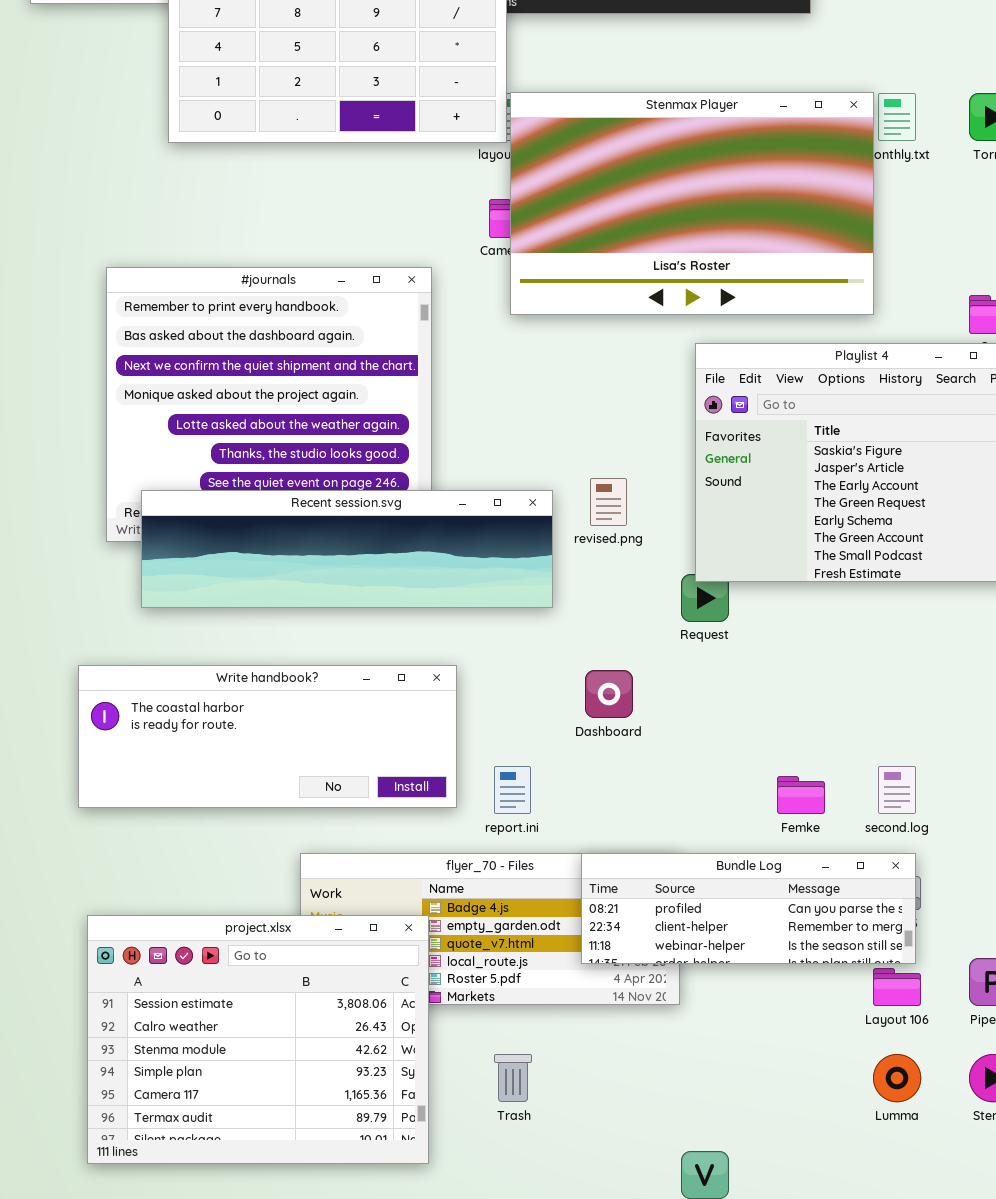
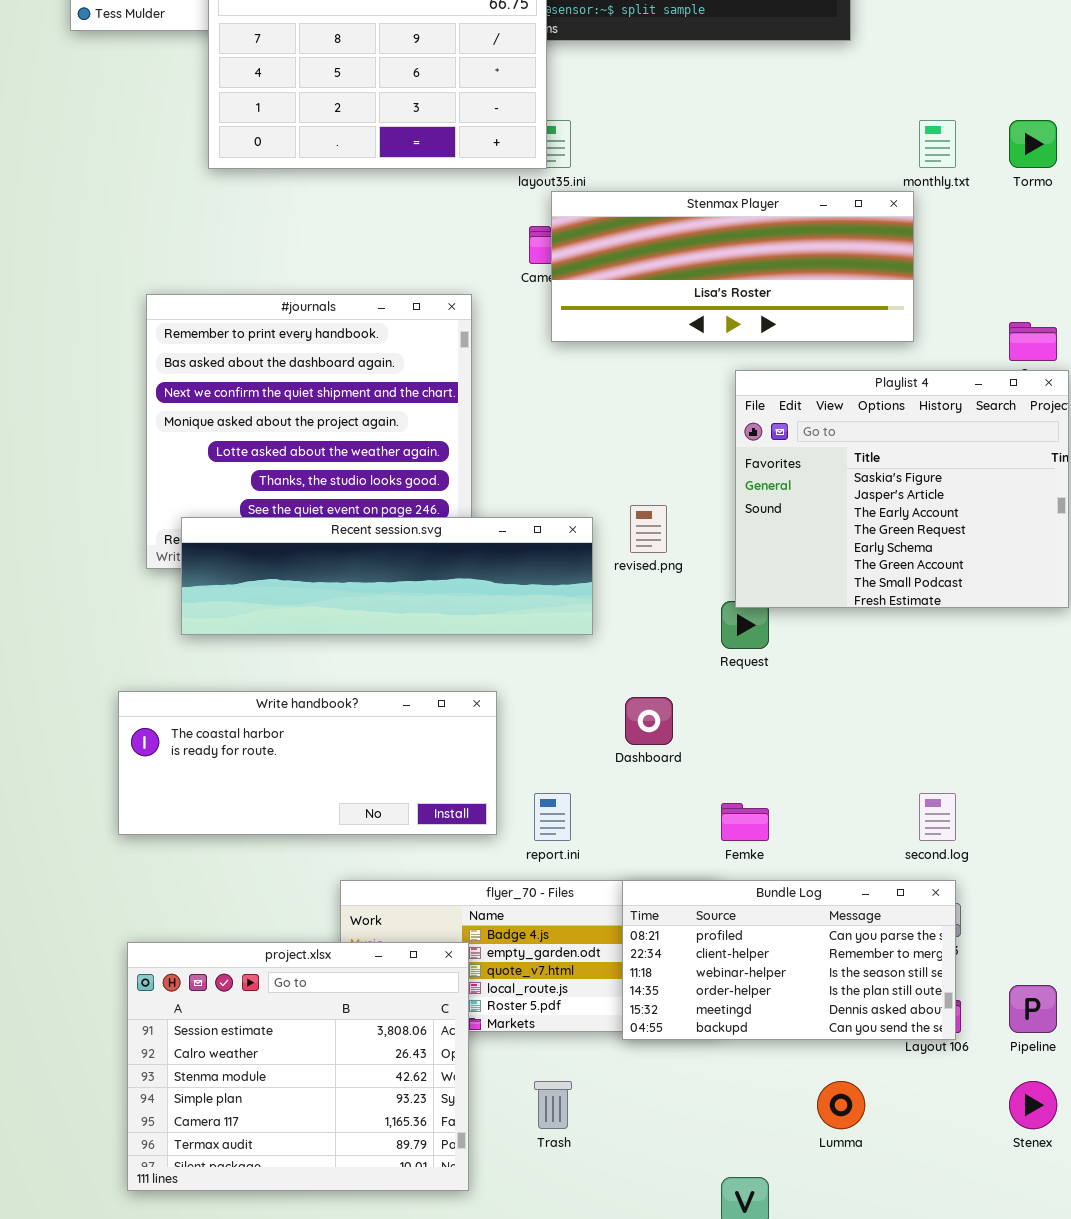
Stenmax Player: [510,92,874,315] -> [551,191,914,342], resized
Femke: [777,776,825,814] -> [721,803,769,841], moved
Bundle Log: [581,853,916,964] -> [622,880,956,1040], resized
Lumma: [873,1054,921,1102] -> [817,1081,865,1129], moved

